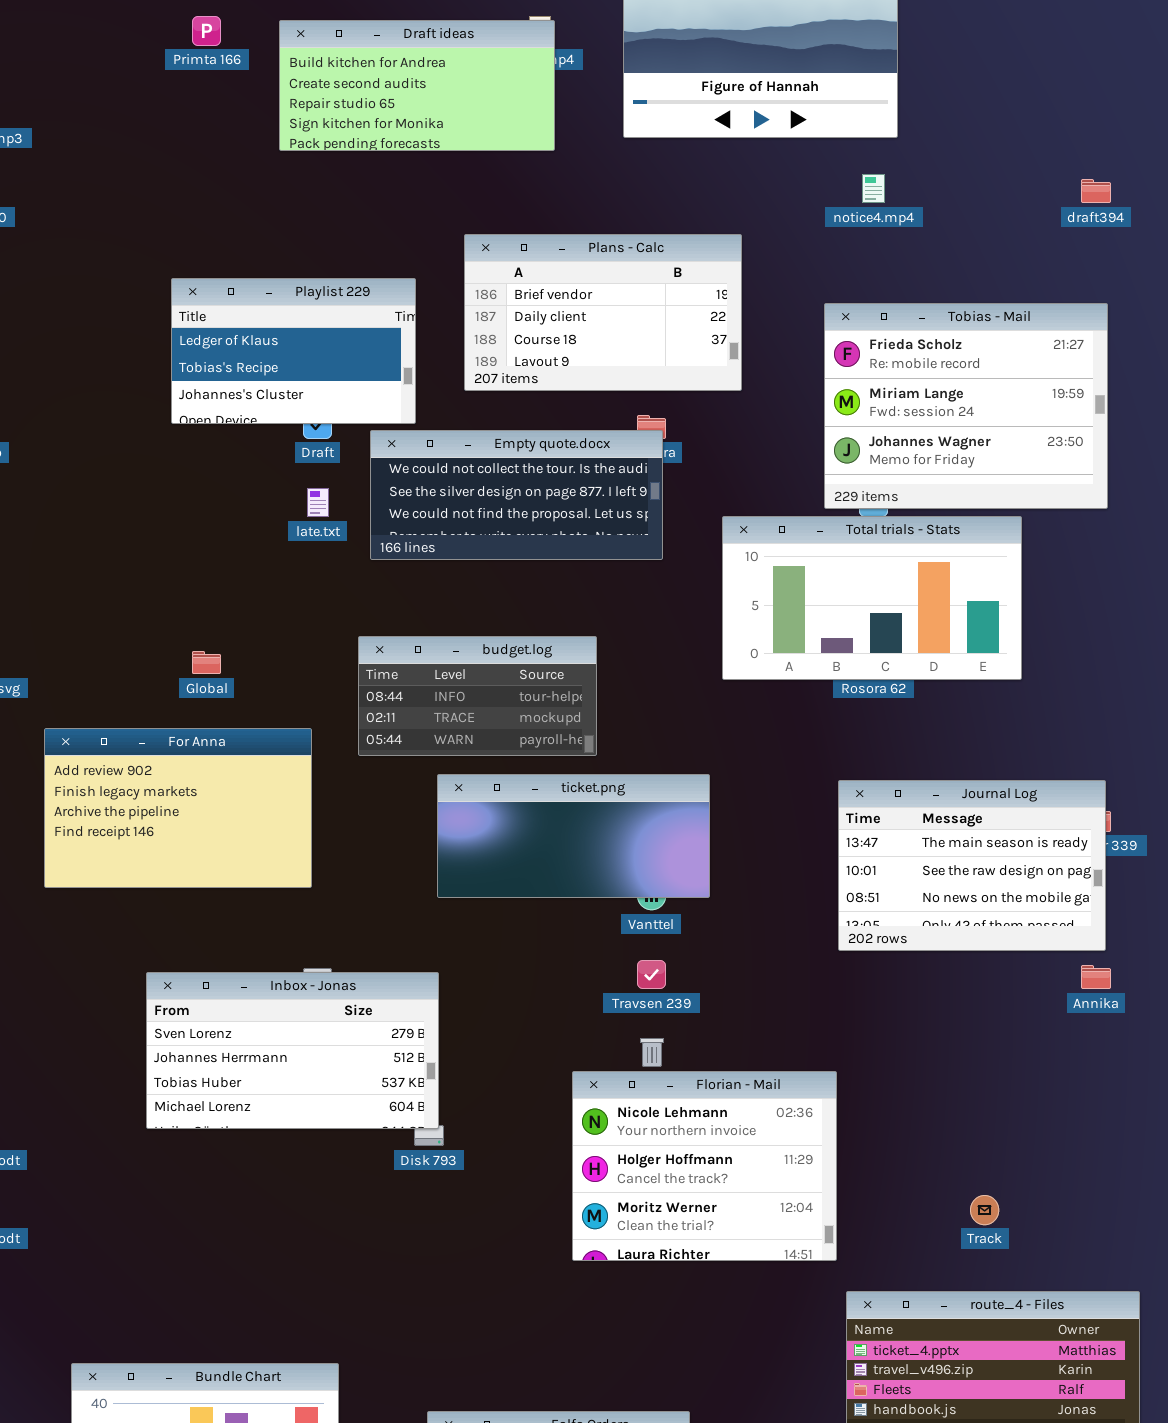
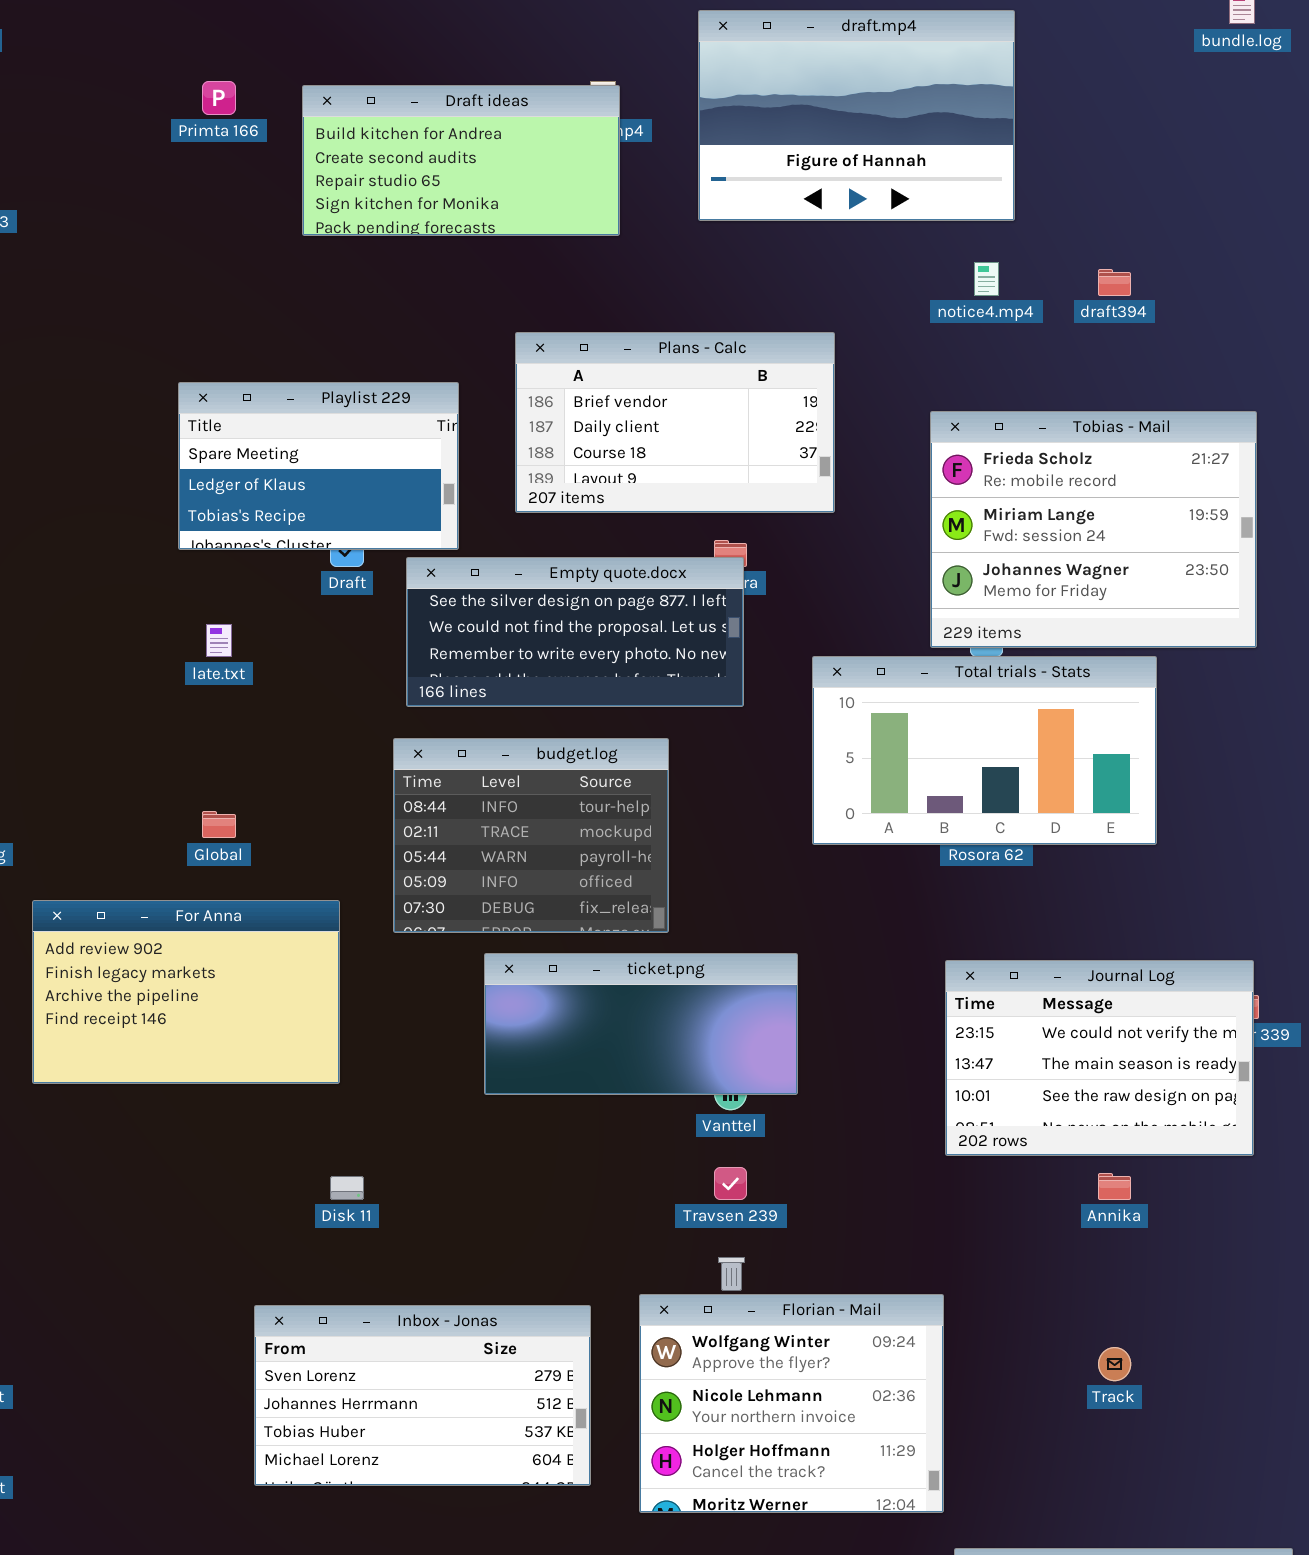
draft394: [1081,179,1111,203] -> [1098,269,1131,296], moved
Playlist 229: [171,278,416,424] -> [178,382,459,550], scrolled up 1 row
Empty quote.docx: [370,430,663,560] -> [406,557,744,707], scrolled down 1 row
late.txt: [307,488,329,517] -> [206,624,232,657], moved
budget.log: [358,636,597,756] -> [393,738,669,933], resized
Journal Log: [838,780,1106,951] -> [945,960,1254,1156], scrolled up 1 row
Annika: [1081,965,1111,989] -> [1098,1173,1131,1200], moved
Inbox - Jonas: [146,972,439,1129] -> [254,1305,591,1486], moved
Florian - Mail: [572,1071,837,1261] -> [639,1294,944,1513], scrolled up 1 row
Track: [970,1195,999,1225] -> [1098,1347,1131,1381], moved

